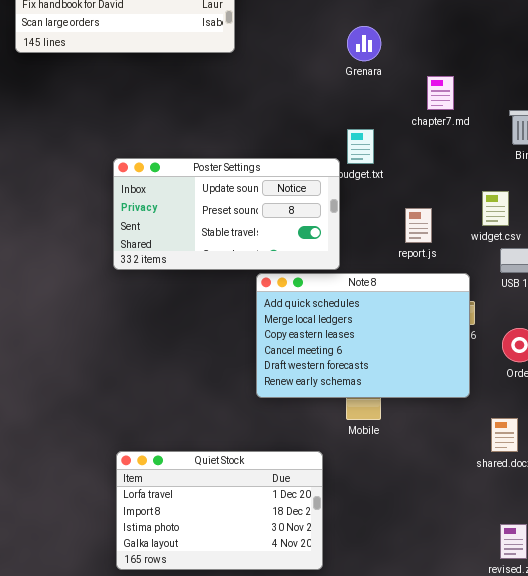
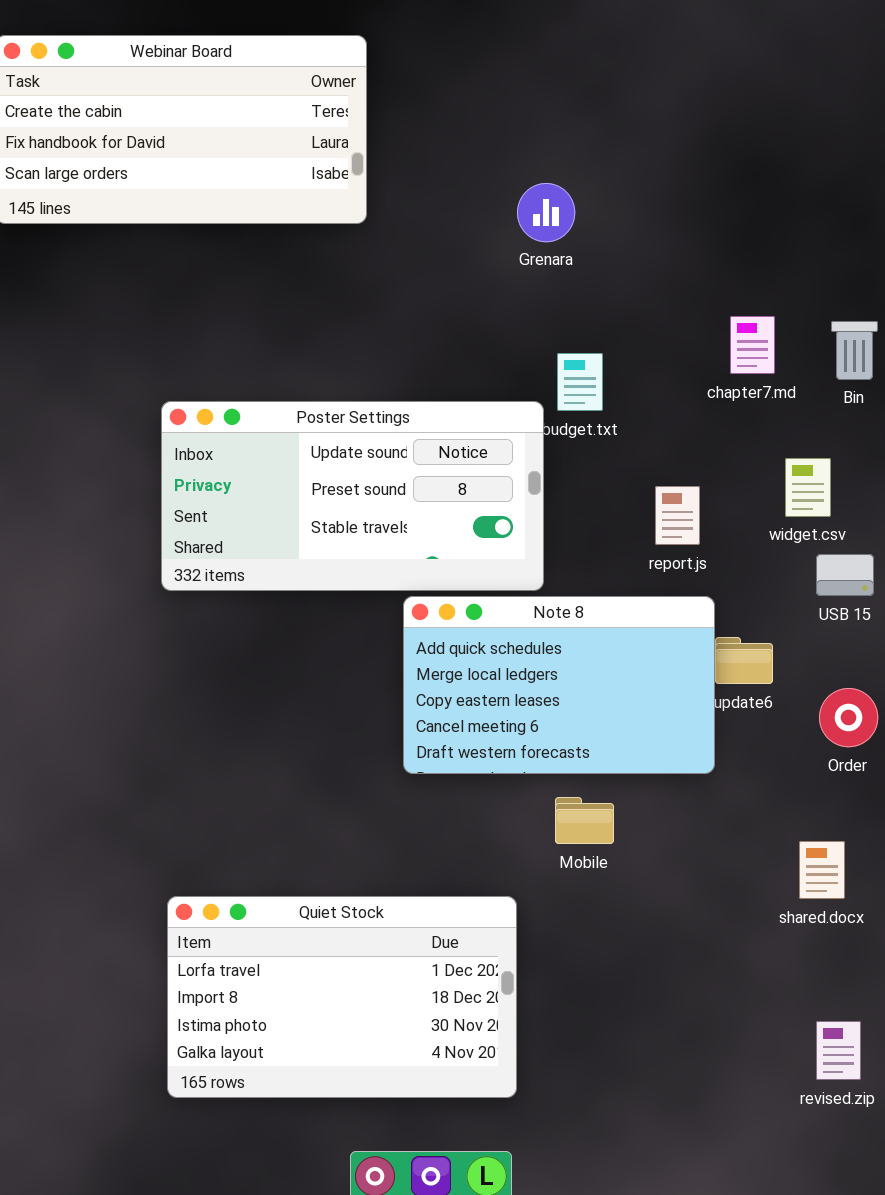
Grenara: [347,26,381,61] -> [517,183,575,242], moved
chapter7.md: [427,76,454,110] -> [730,316,775,374], moved
Note 8: [256,273,470,398] -> [403,596,715,774], resized

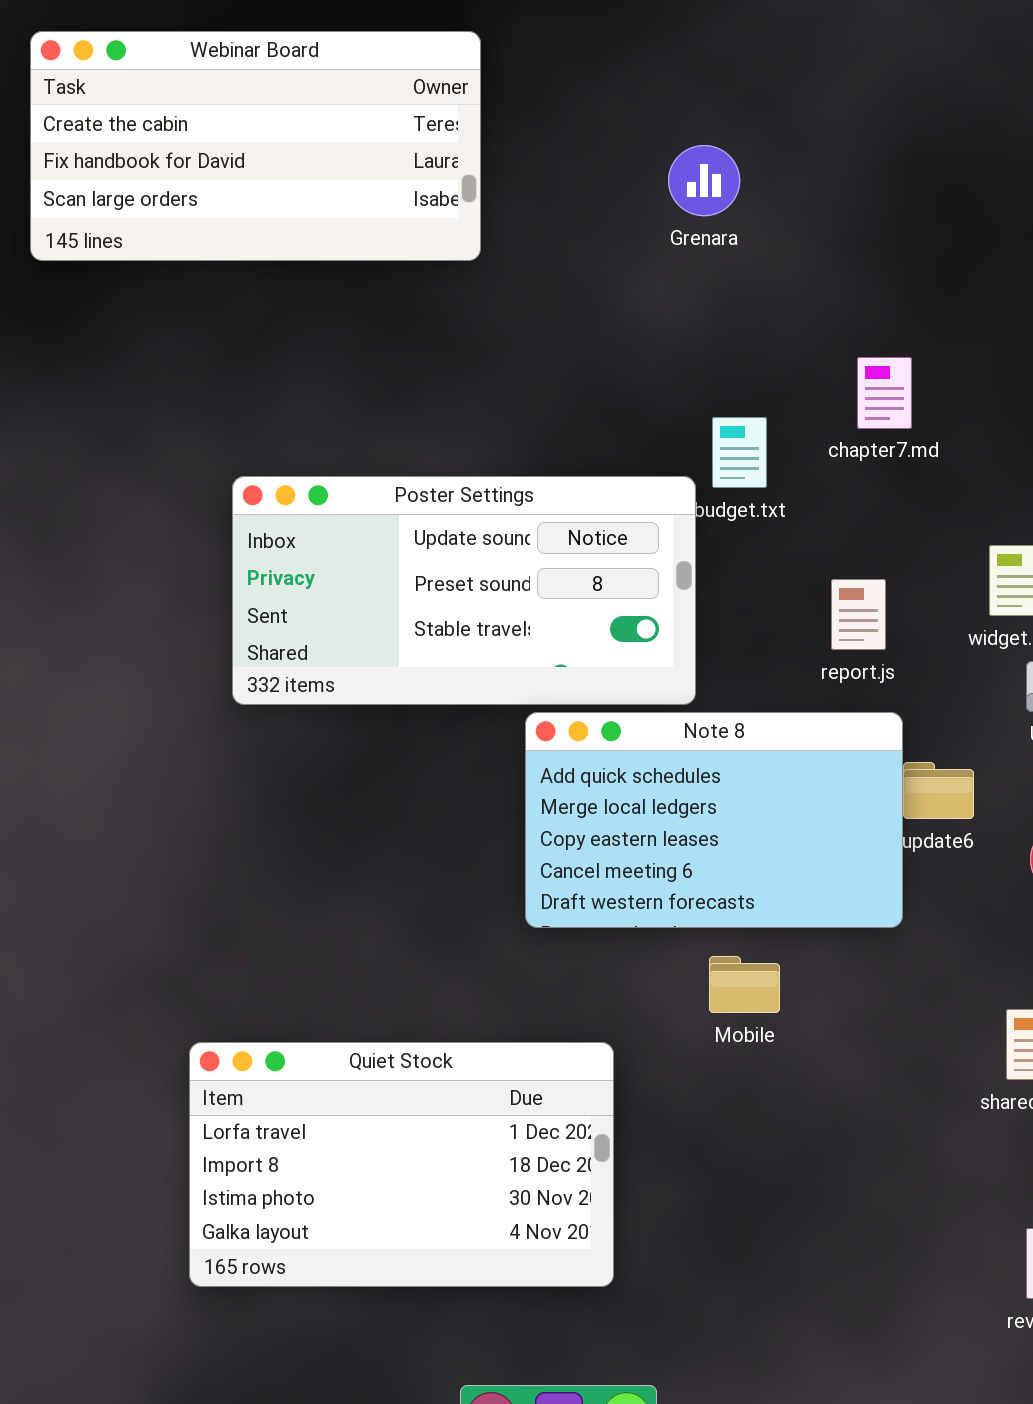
Grenara: [517,183,575,242] -> [668,145,740,216], moved
chapter7.md: [730,316,775,374] -> [857,357,912,429], moved
Quiet Stock: [167,896,517,1098] -> [189,1042,614,1287], moved

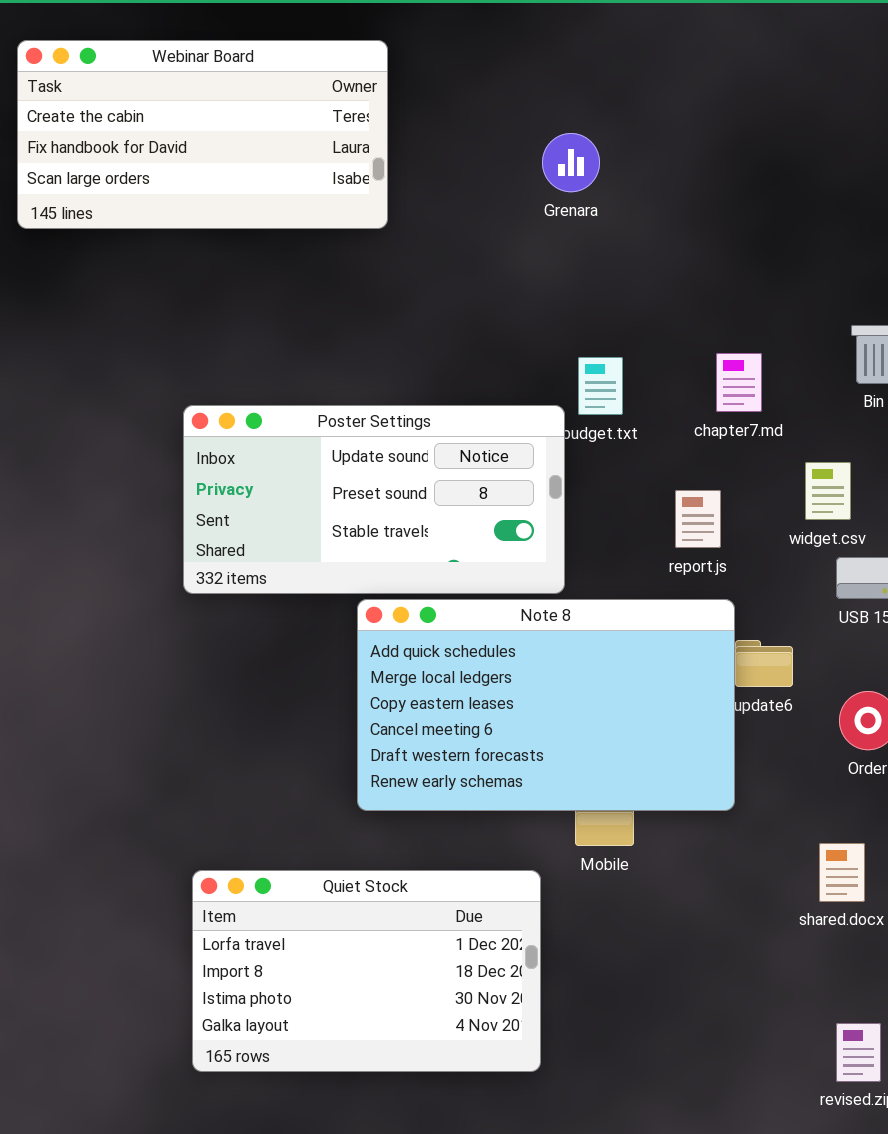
chapter7.md: [857,357,912,429] -> [716,353,762,412], moved
Note 8: [525,712,903,928] -> [357,599,735,811], resized
Quiet Stock: [189,1042,614,1287] -> [192,870,541,1072], moved

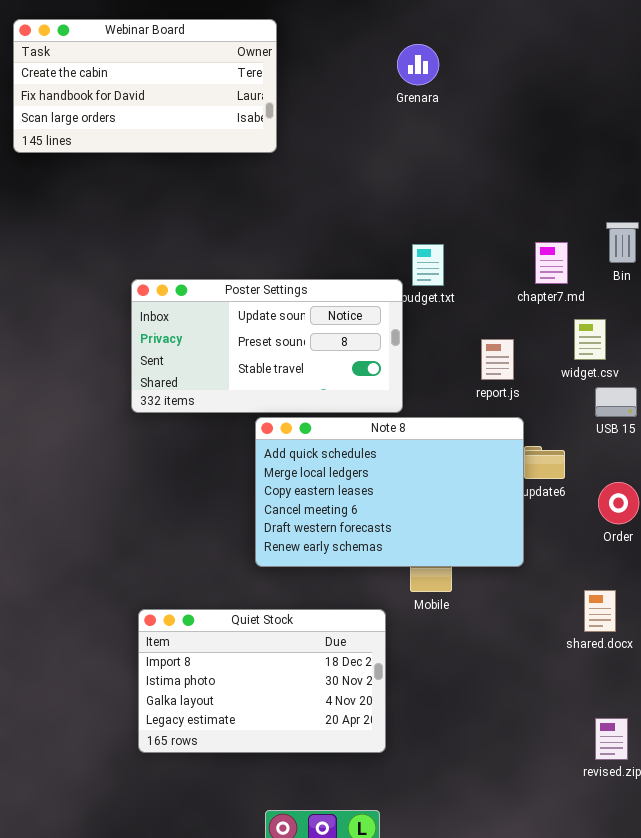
Grenara: [542,133,600,192] -> [397,44,439,85], moved
chapter7.md: [716,353,762,412] -> [535,242,568,284], moved
Quiet Stock: [192,870,541,1072] -> [138,609,386,753], scrolled down 1 row

